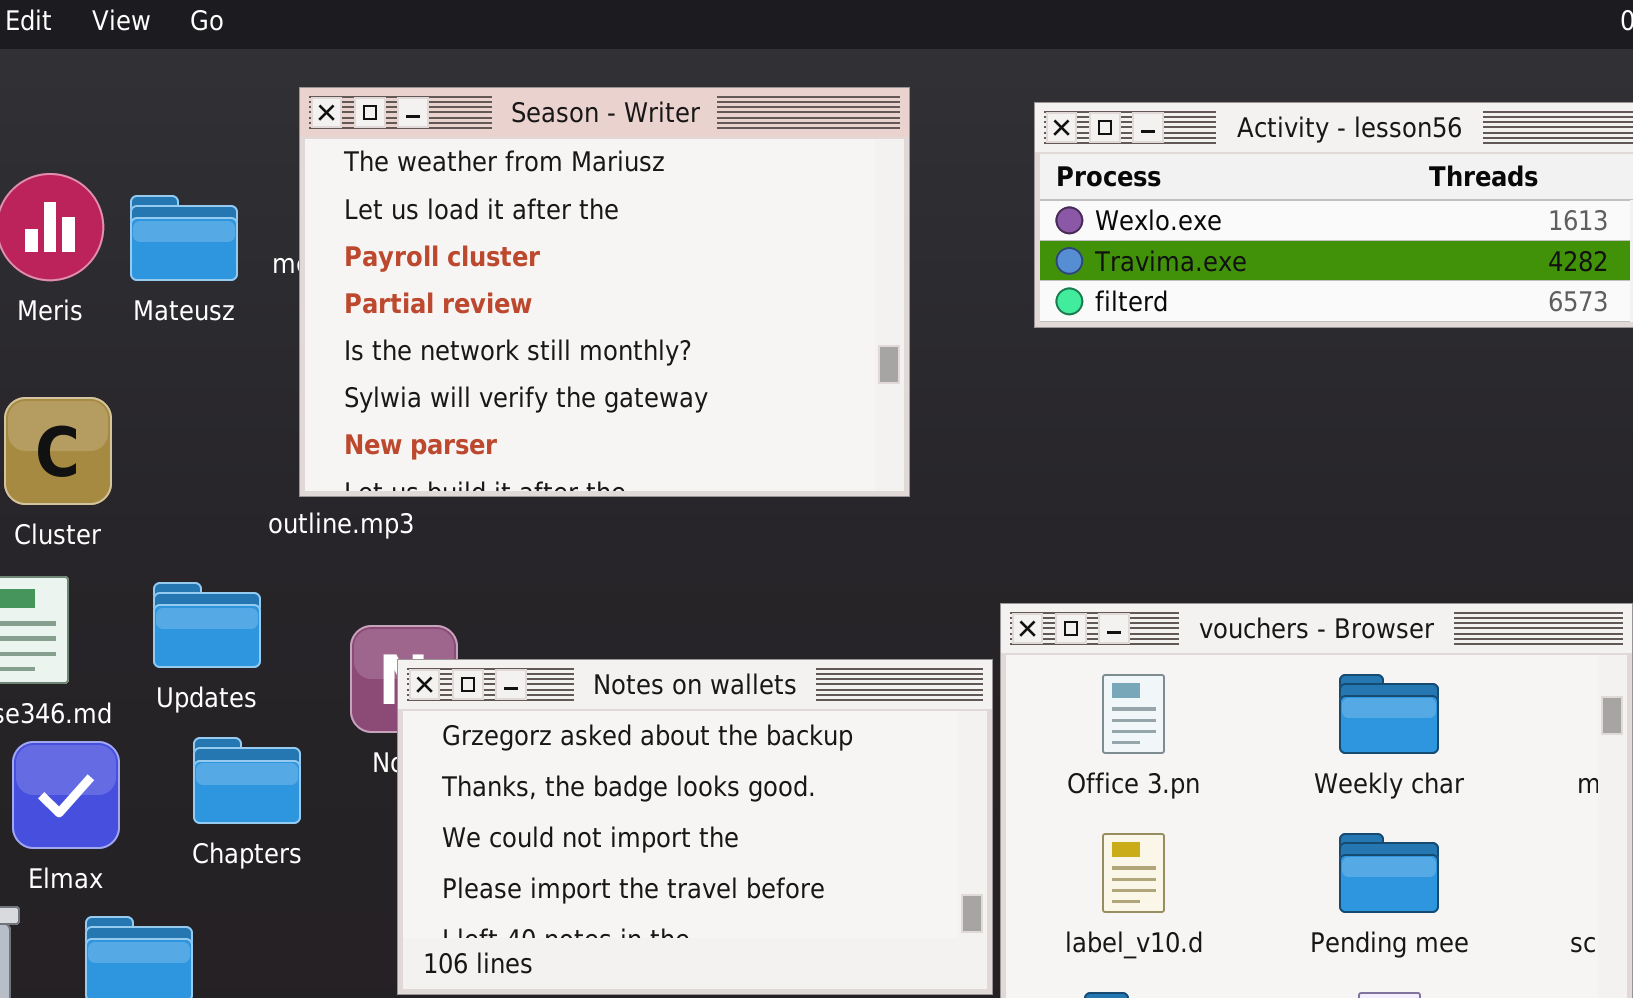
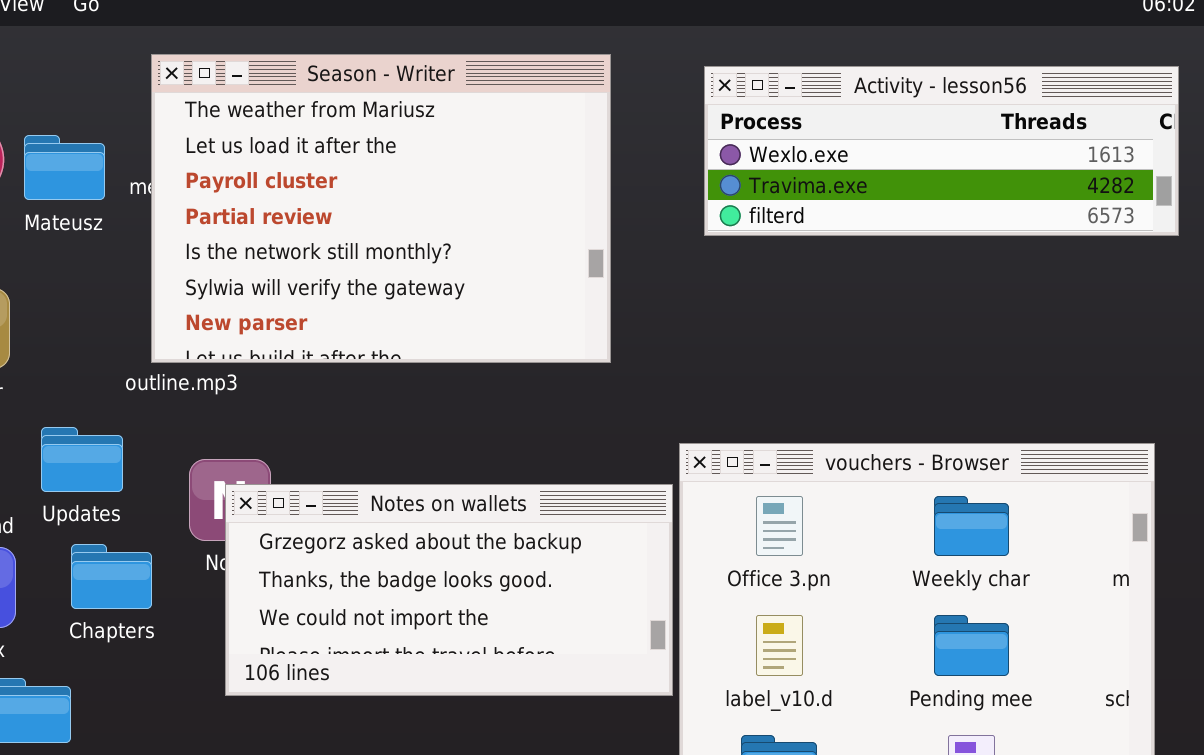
Notes on wallets: [397,659,993,995] -> [225,484,673,696], resized

